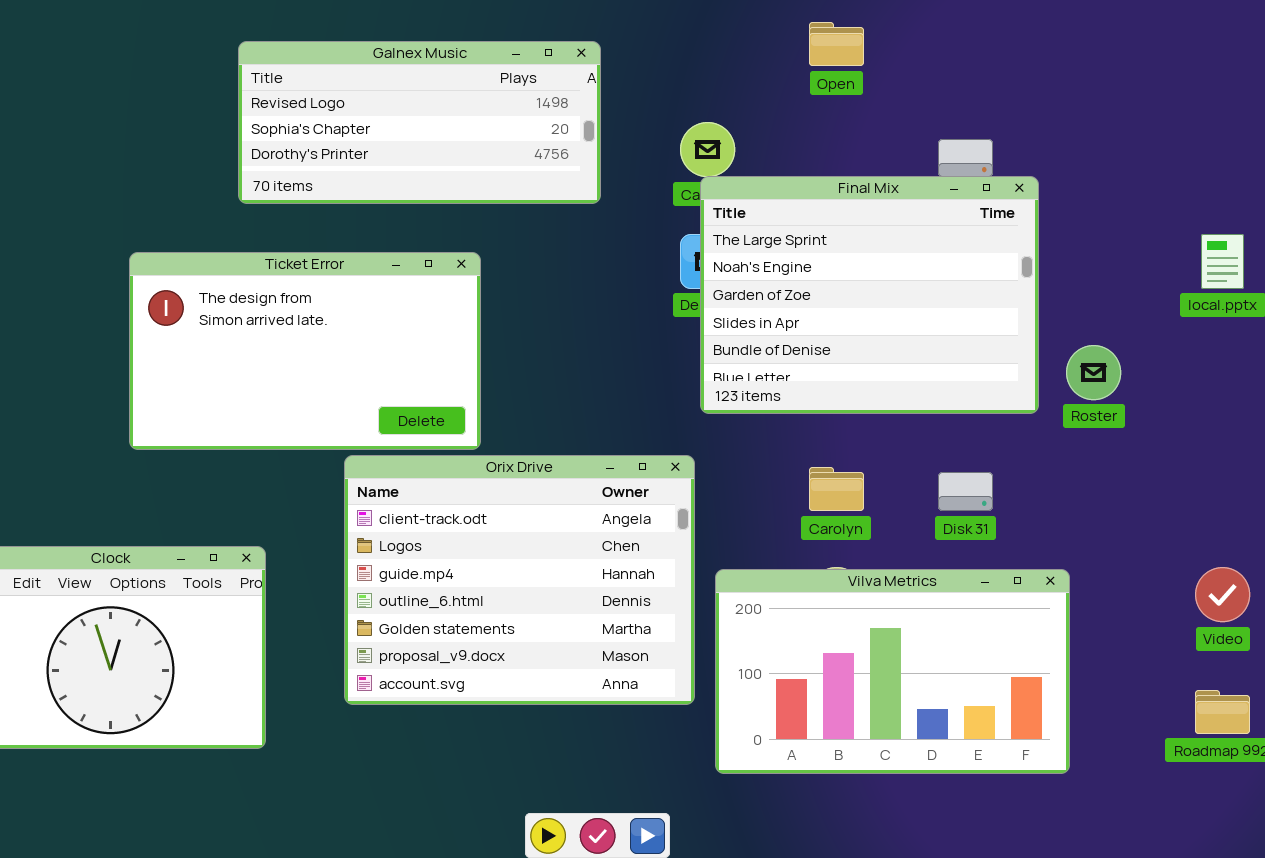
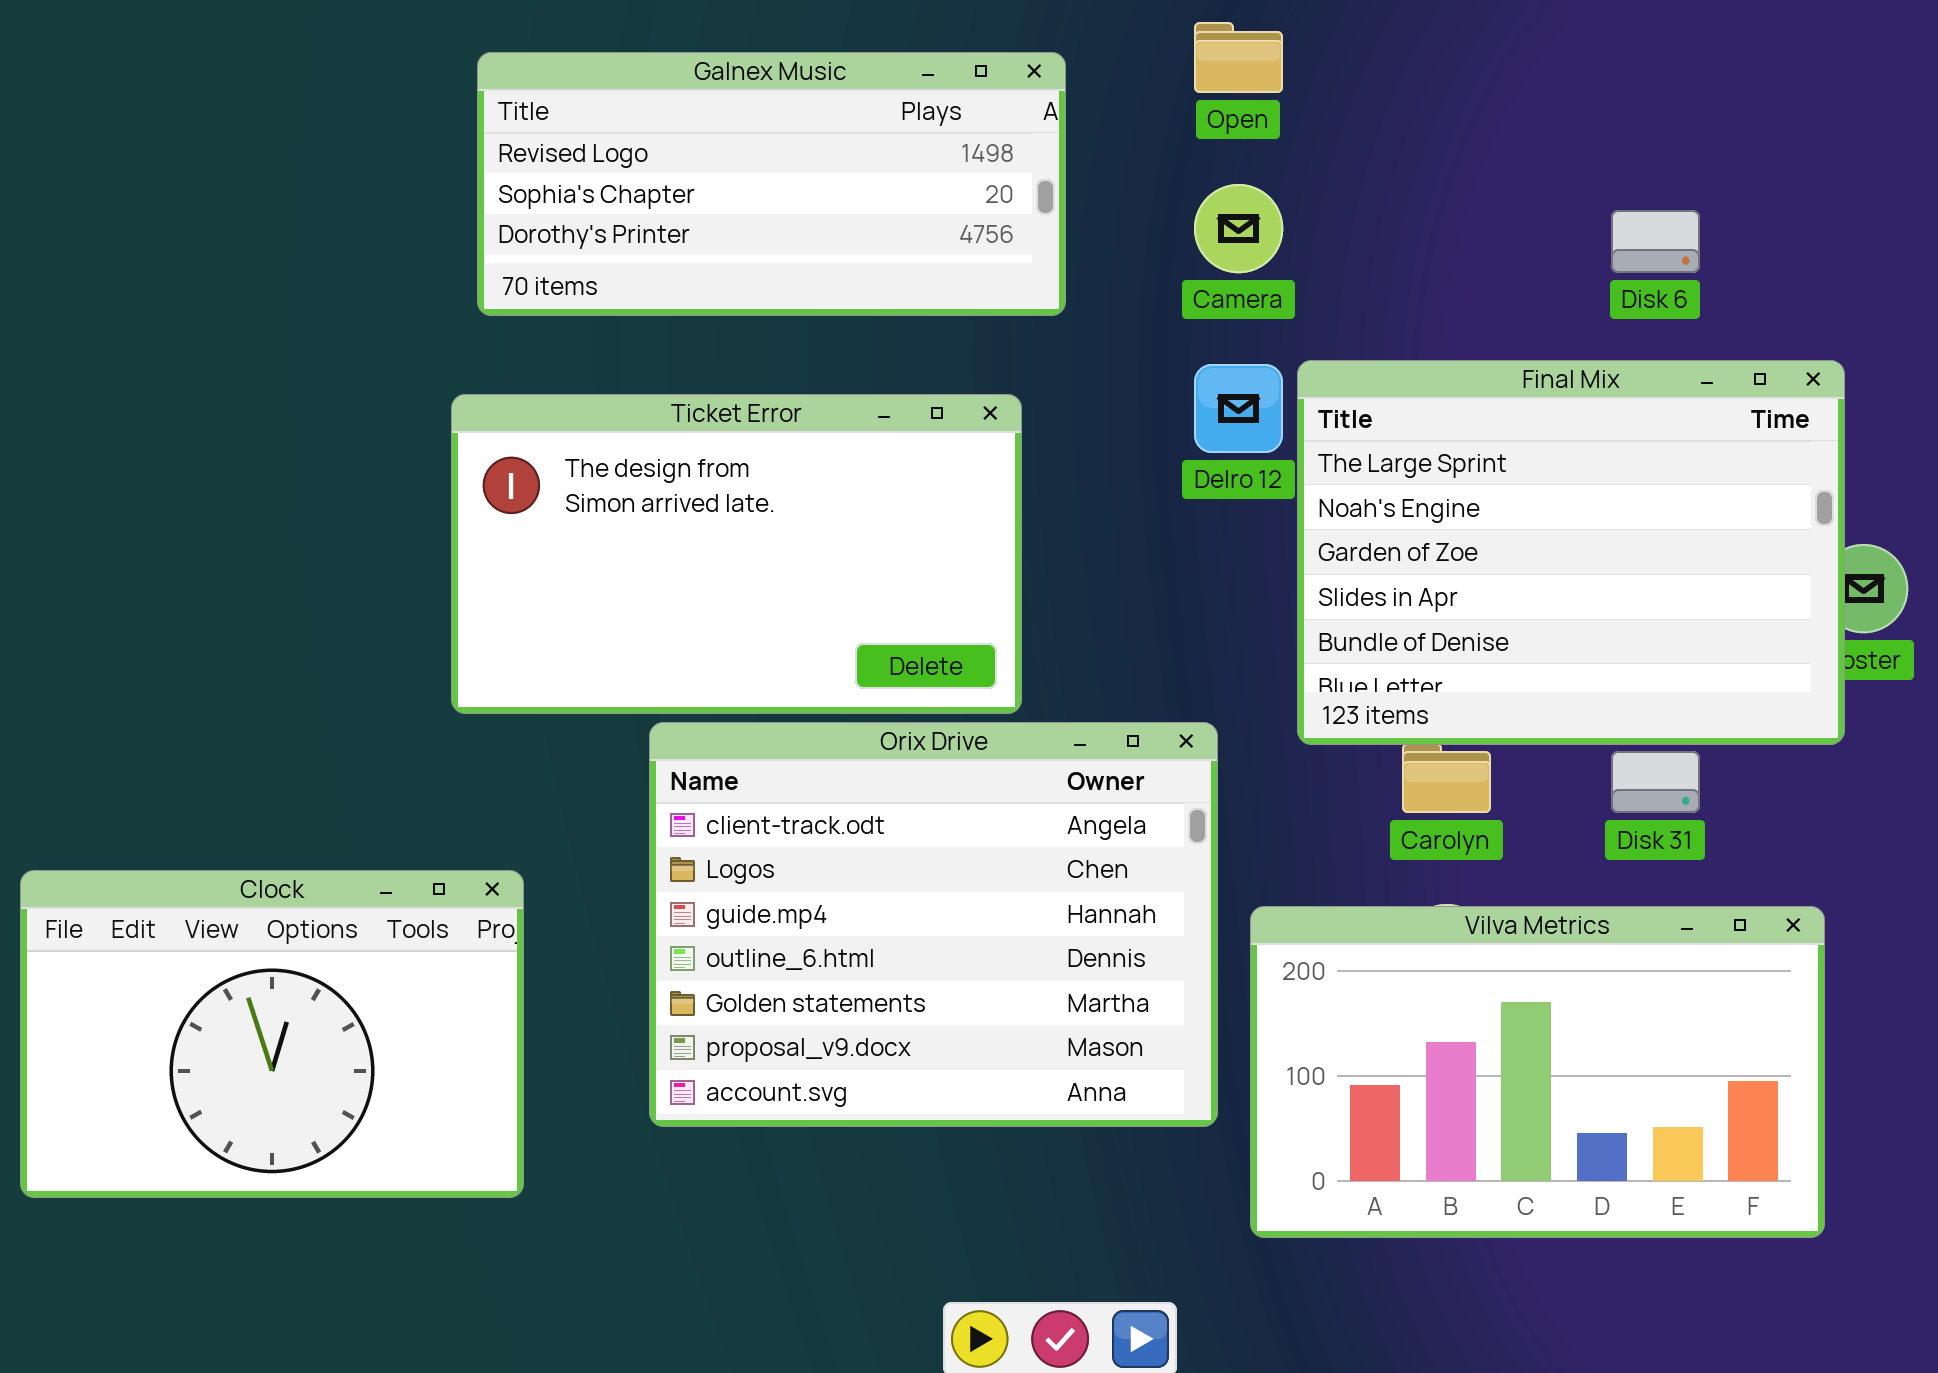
Open: [809,22,864,66] -> [1194,22,1283,93], moved
Final Mix: [700,176,1039,414] -> [1297,360,1845,745], moved
Ticket Error: [129,252,481,450] -> [451,394,1022,714], moved

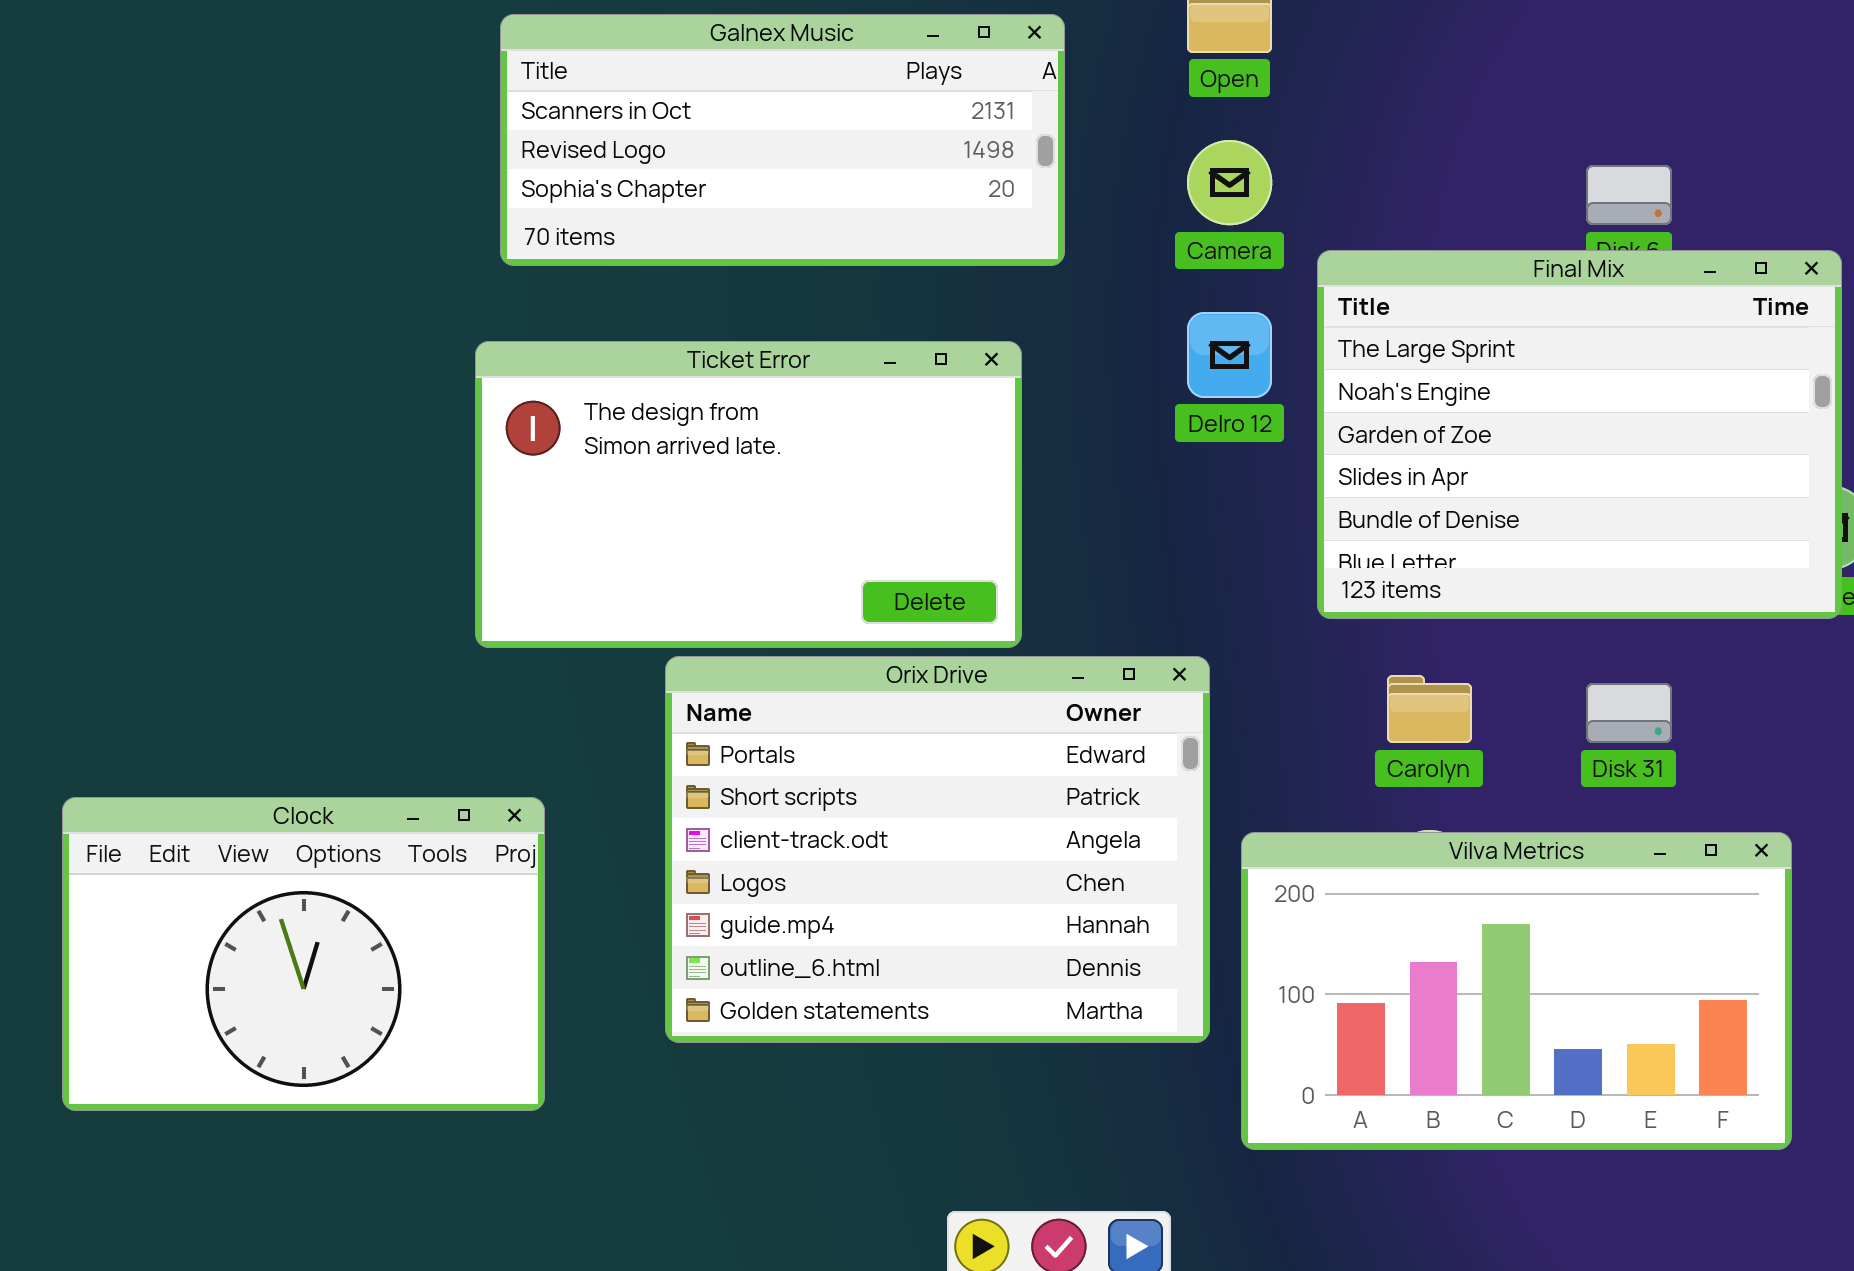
Galnex Music: [477,52,1066,316] -> [500,14,1065,266], scrolled up 1 row
Final Mix: [1297,360,1845,745] -> [1317,250,1842,619], moved
Orix Drive: [649,722,1218,1127] -> [665,656,1210,1043], scrolled up 2 rows

